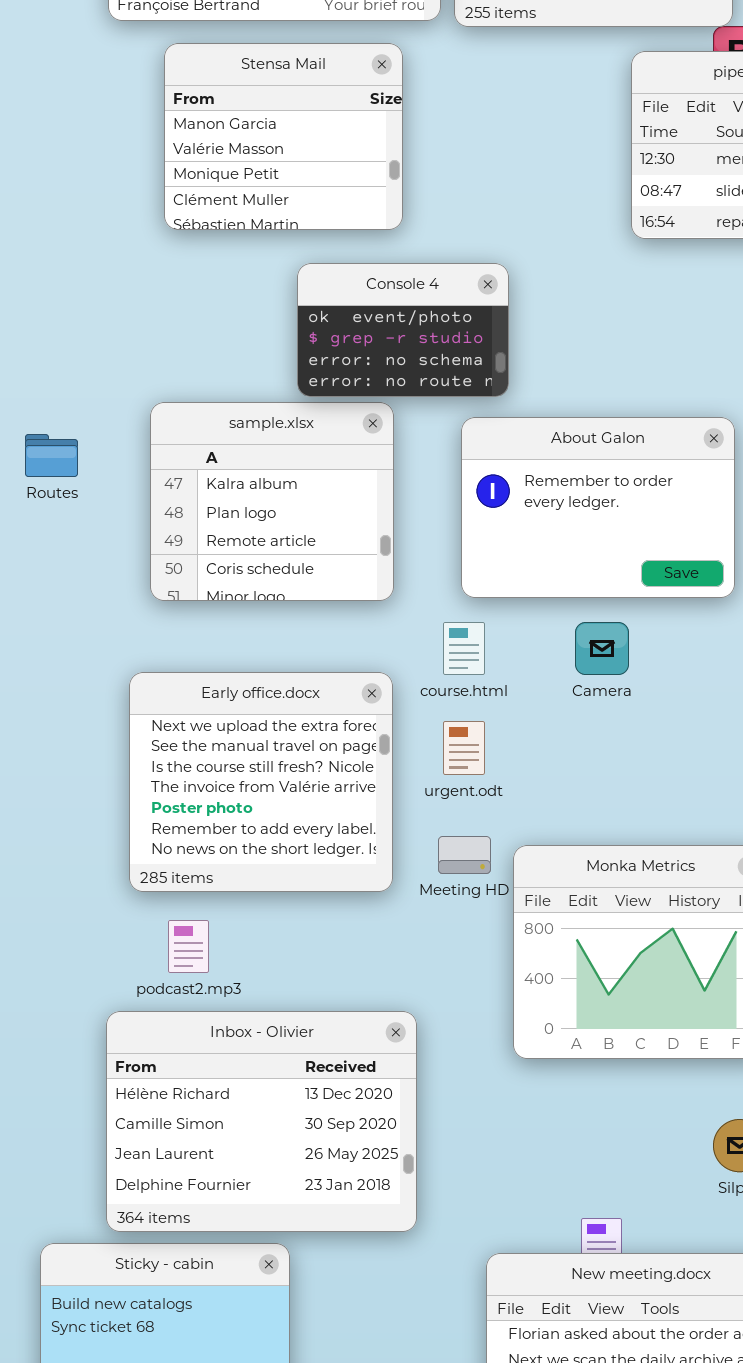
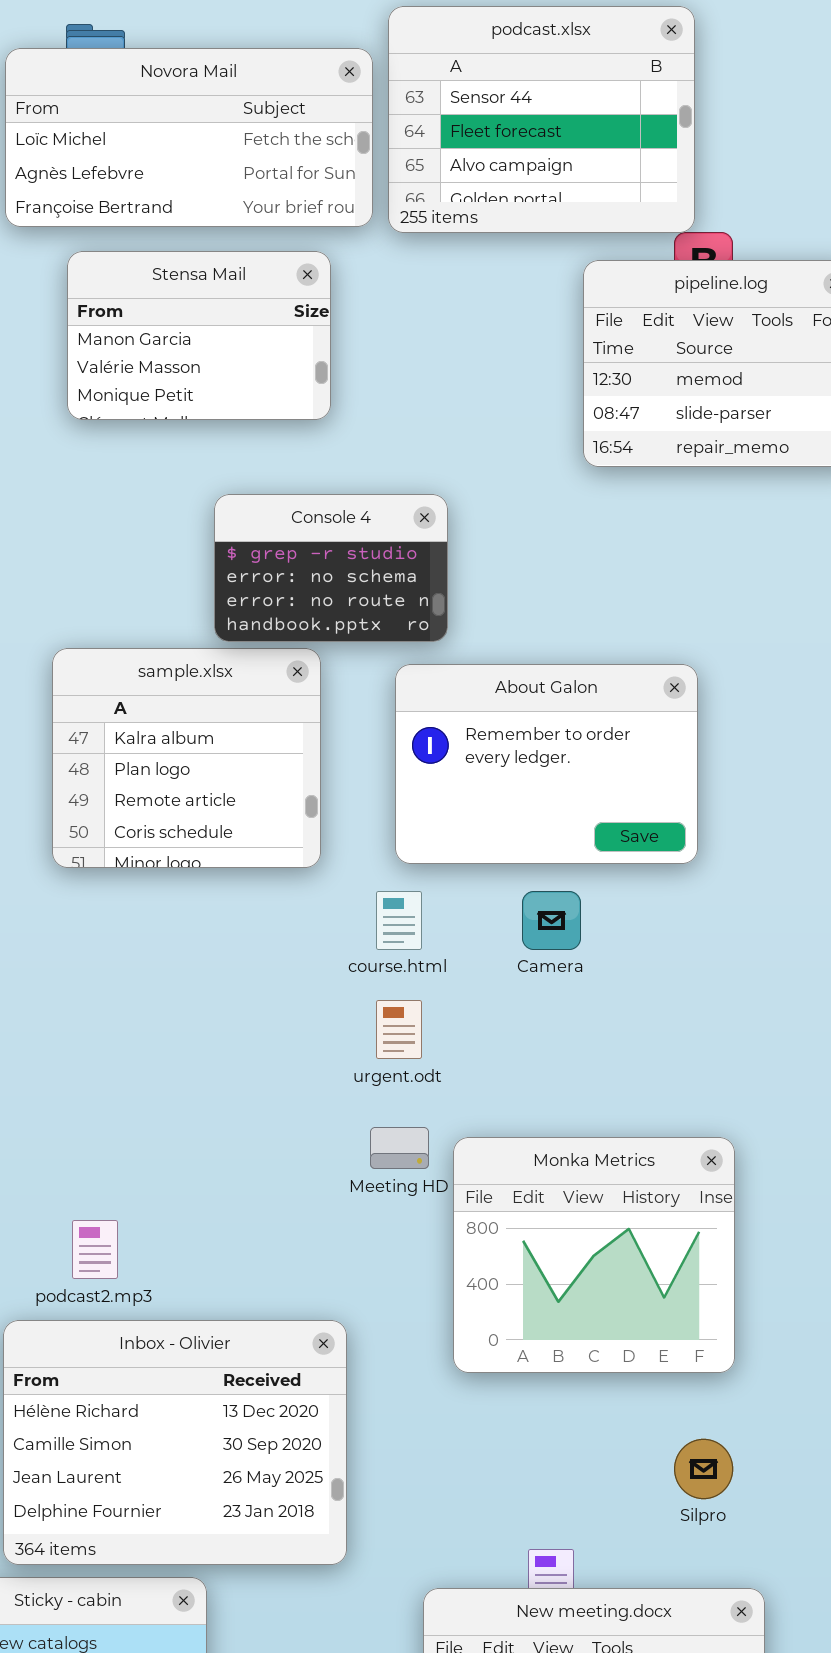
Stensa Mail: [164,43,403,230] -> [67,251,331,420], resized
Console 4: [297,263,509,397] -> [214,494,448,642], scrolled down 1 row
Early office.docx: [129,672,393,892] -> none, closed

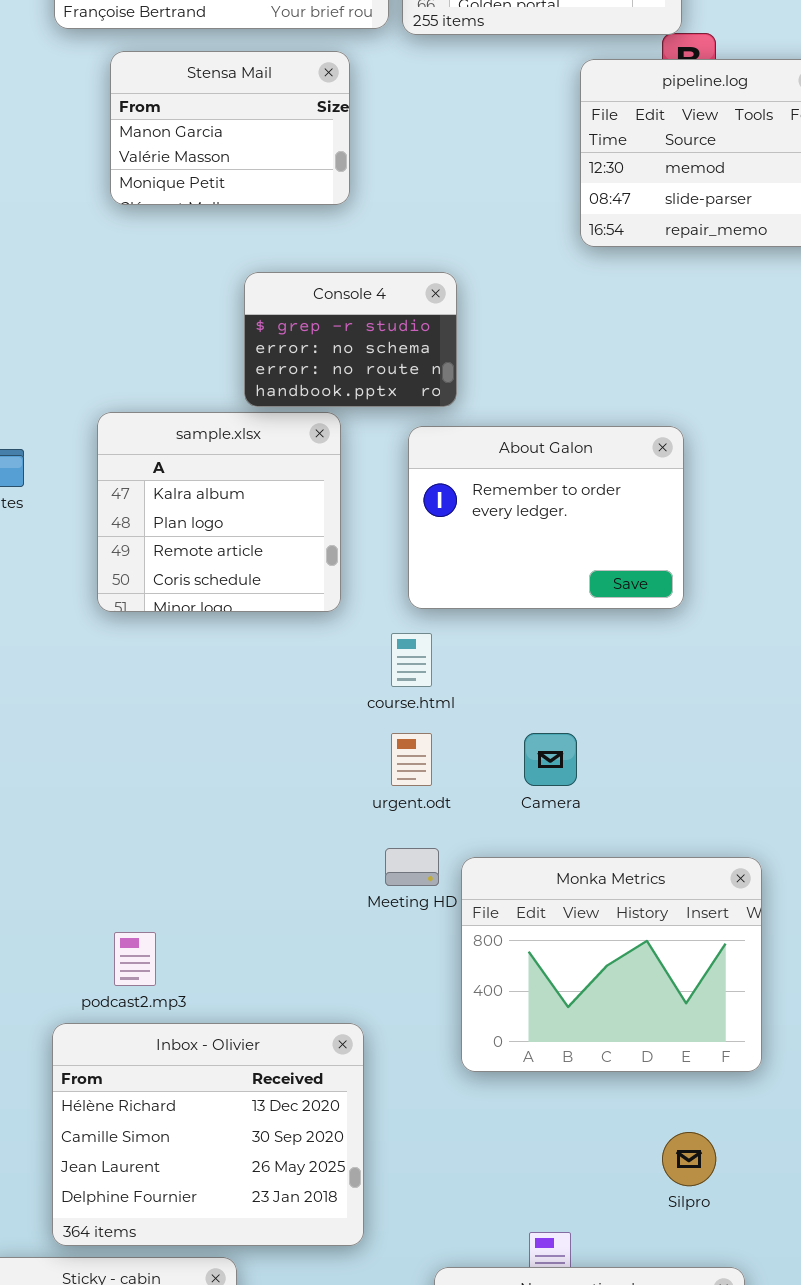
Camera: [522,891,581,950] -> [524,733,577,786], moved
Monka Metrics: [453,1137,735,1373] -> [461,857,762,1072], resized

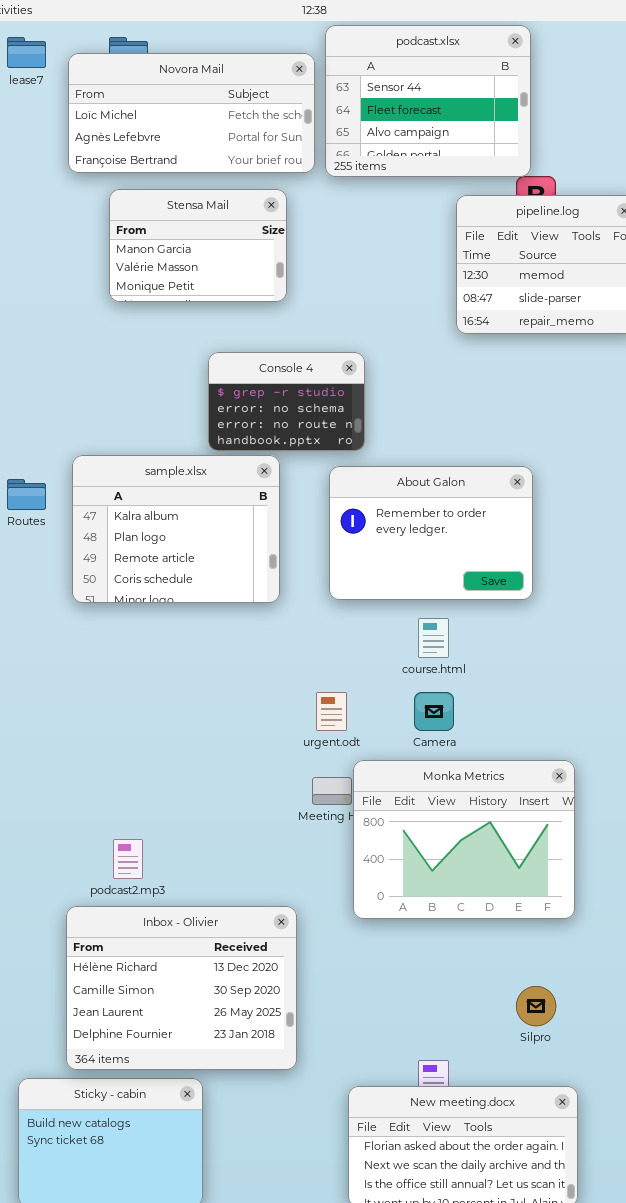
sample.xlsx: [97,412,341,612] -> [72,455,280,603], resized
course.html: [391,633,432,687] -> [418,618,449,658], moved
Monka Metrics: [461,857,762,1072] -> [353,760,575,919], moved

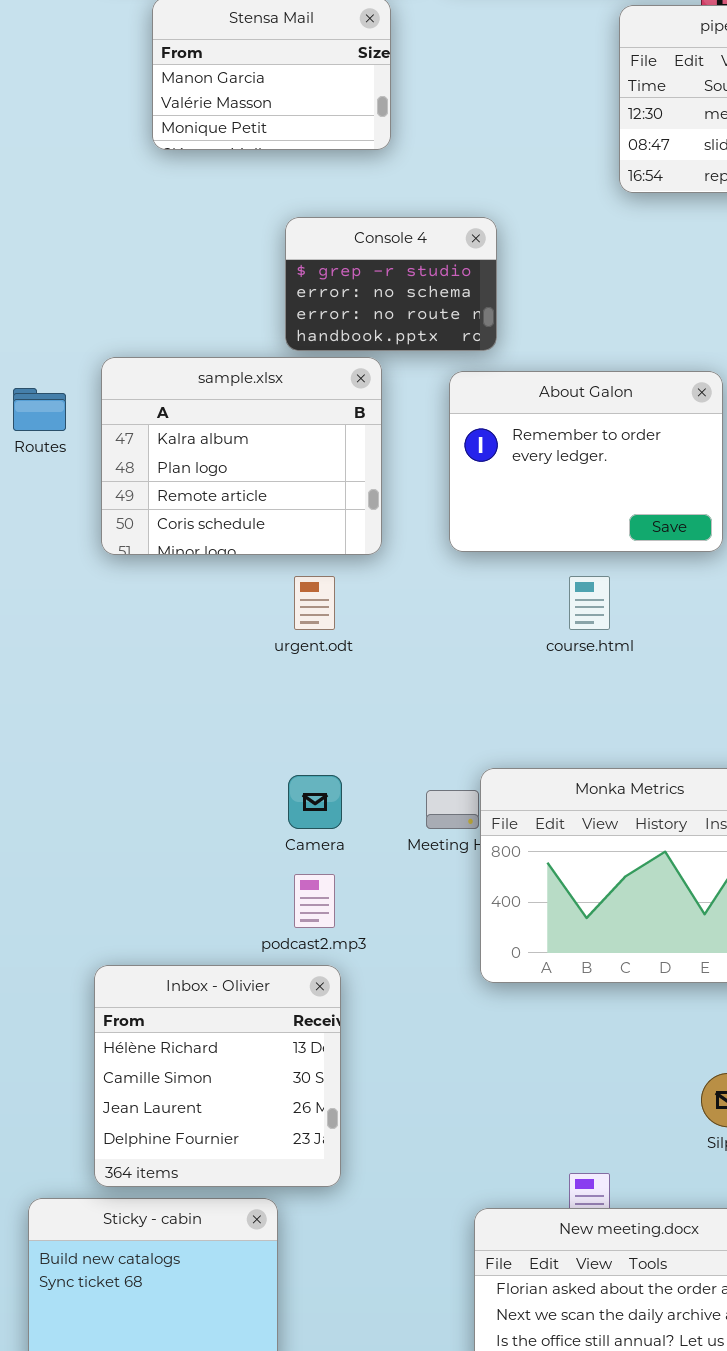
urgent.odt: [316,692,347,731] -> [294,576,335,630], moved
Camera: [414,692,454,731] -> [288,775,342,829], moved
podcast2.mp3: [113,839,143,879] -> [294,874,335,928], moved
Inbox - Olivier: [66,906,297,1070] -> [94,965,341,1187], resized

